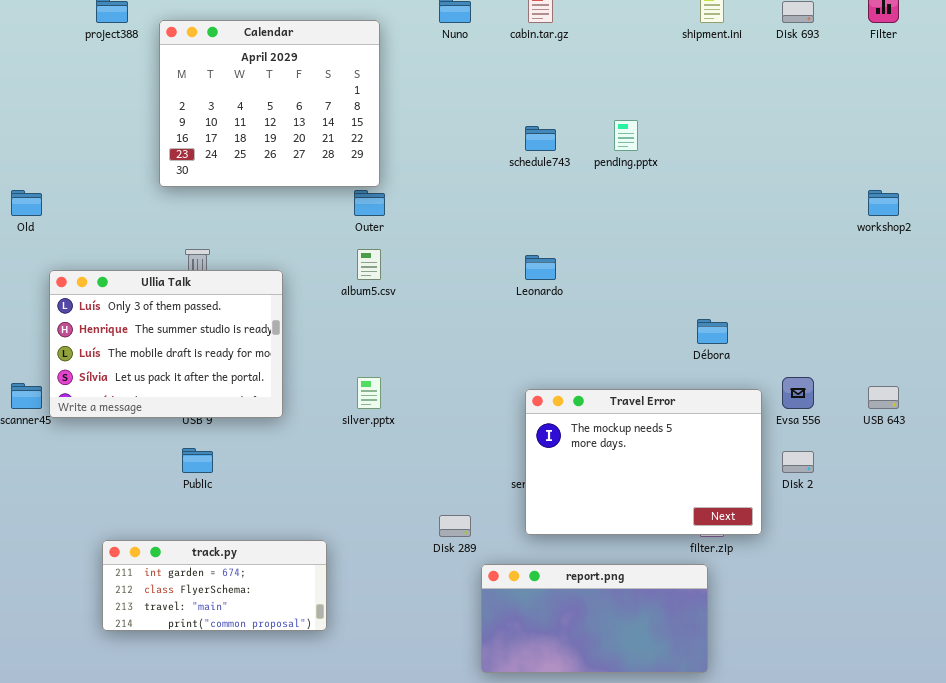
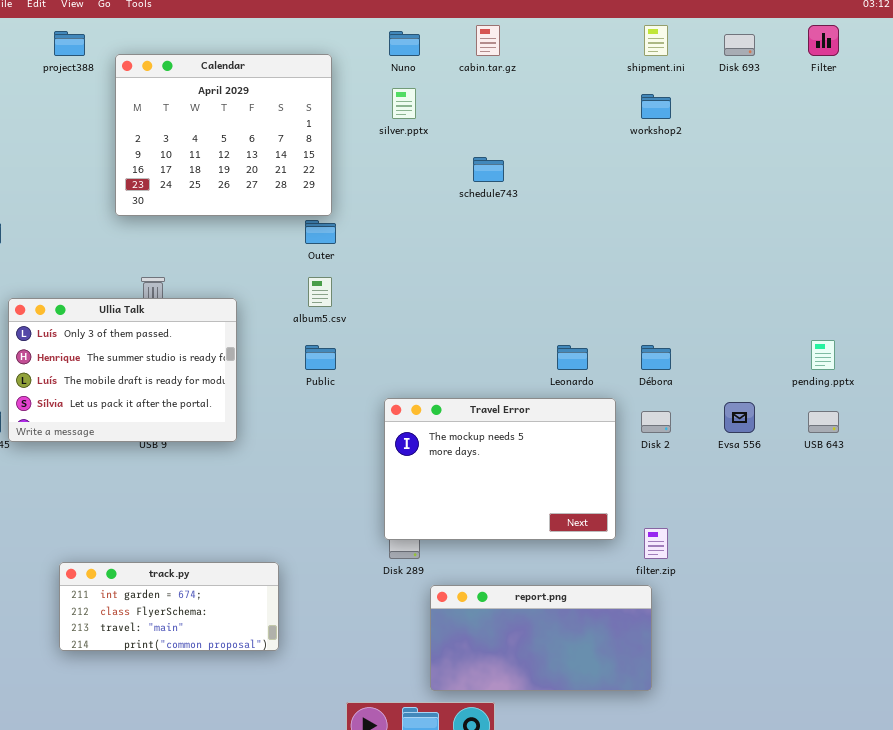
pending.pptx: [614,120,638,151] -> [811,340,835,370], moved
workshop2: [868,190,899,216] -> [641,94,671,119], moved
Leonardo: [525,255,556,280] -> [557,345,588,370], moved
silver.pptx: [357,377,381,409] -> [392,88,416,119], moved
Travel Error: [525,389,762,535] -> [384,398,616,540], moved
Public: [182,448,213,473] -> [305,345,336,370], moved
Disk 2: [782,451,814,473] -> [641,411,671,433], moved

